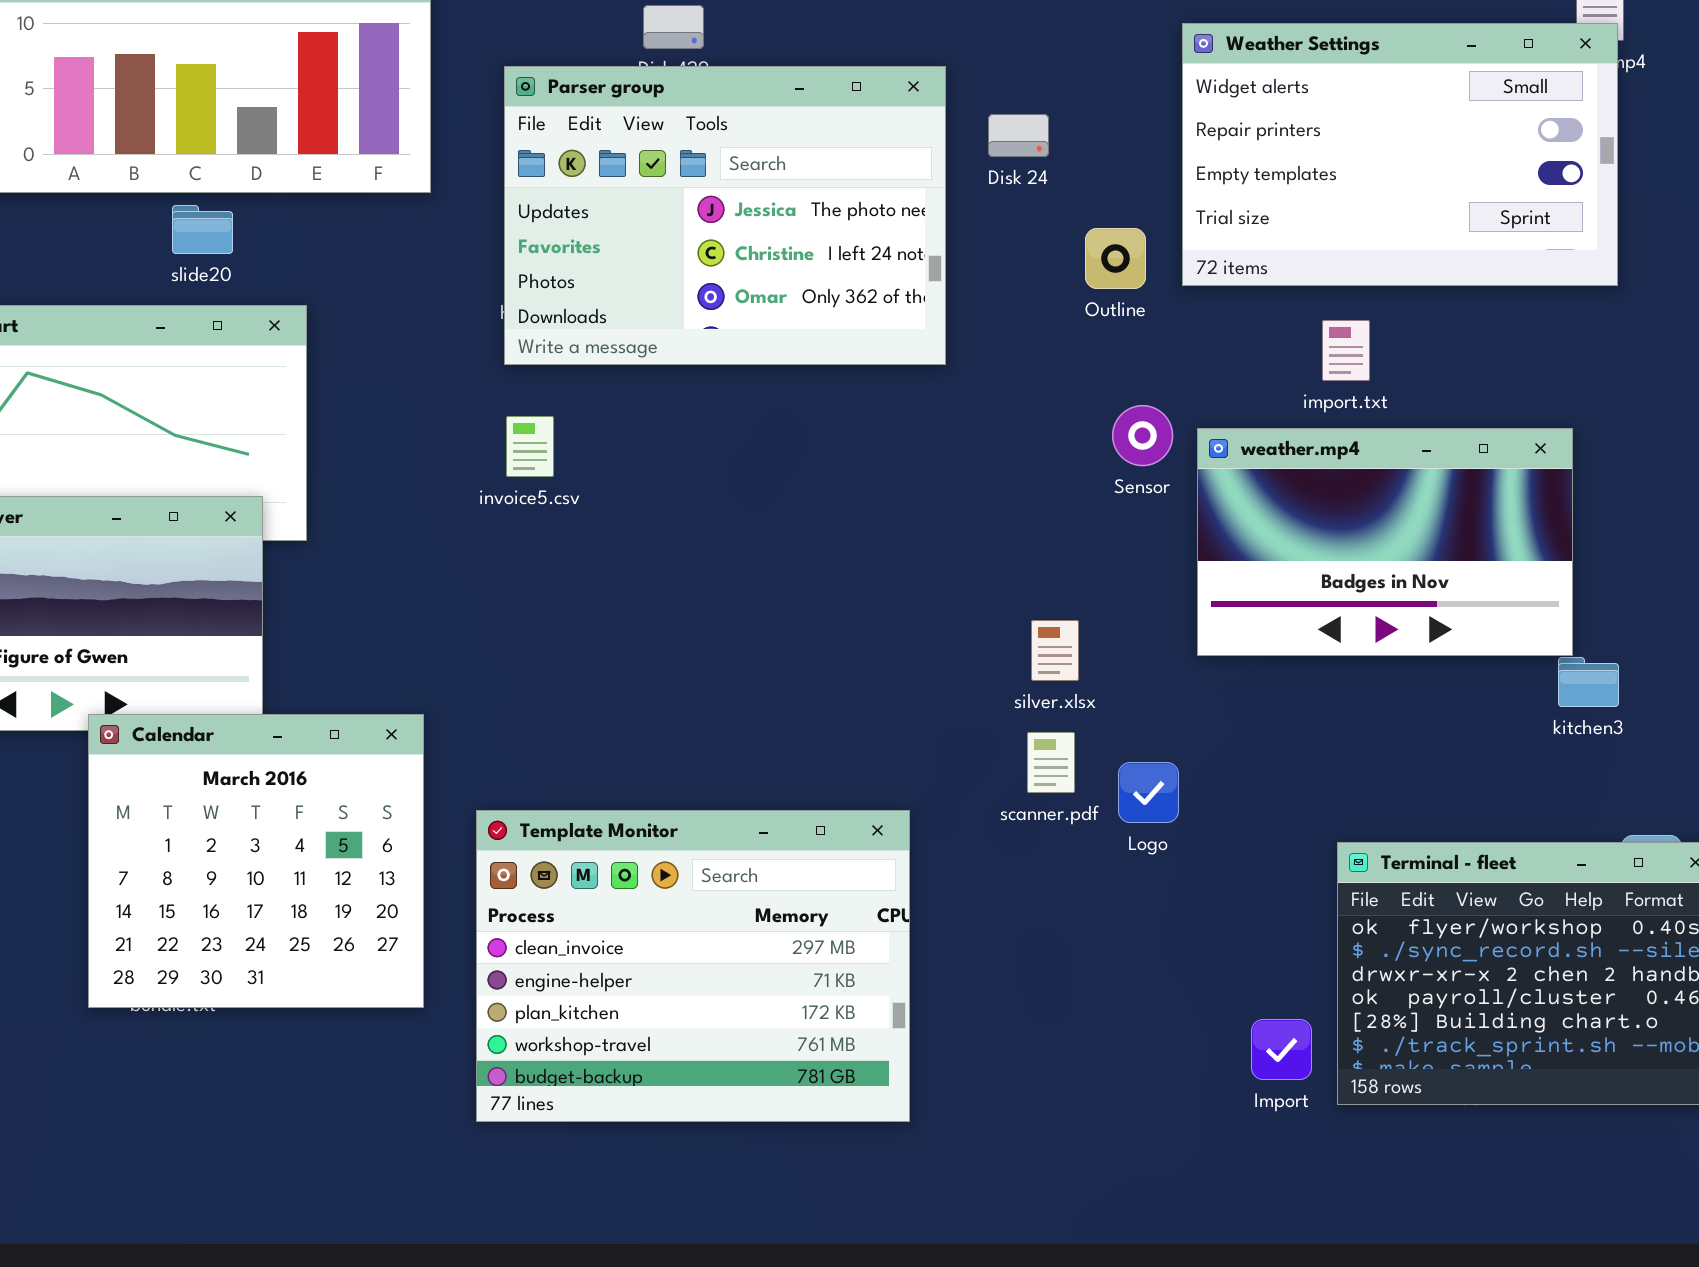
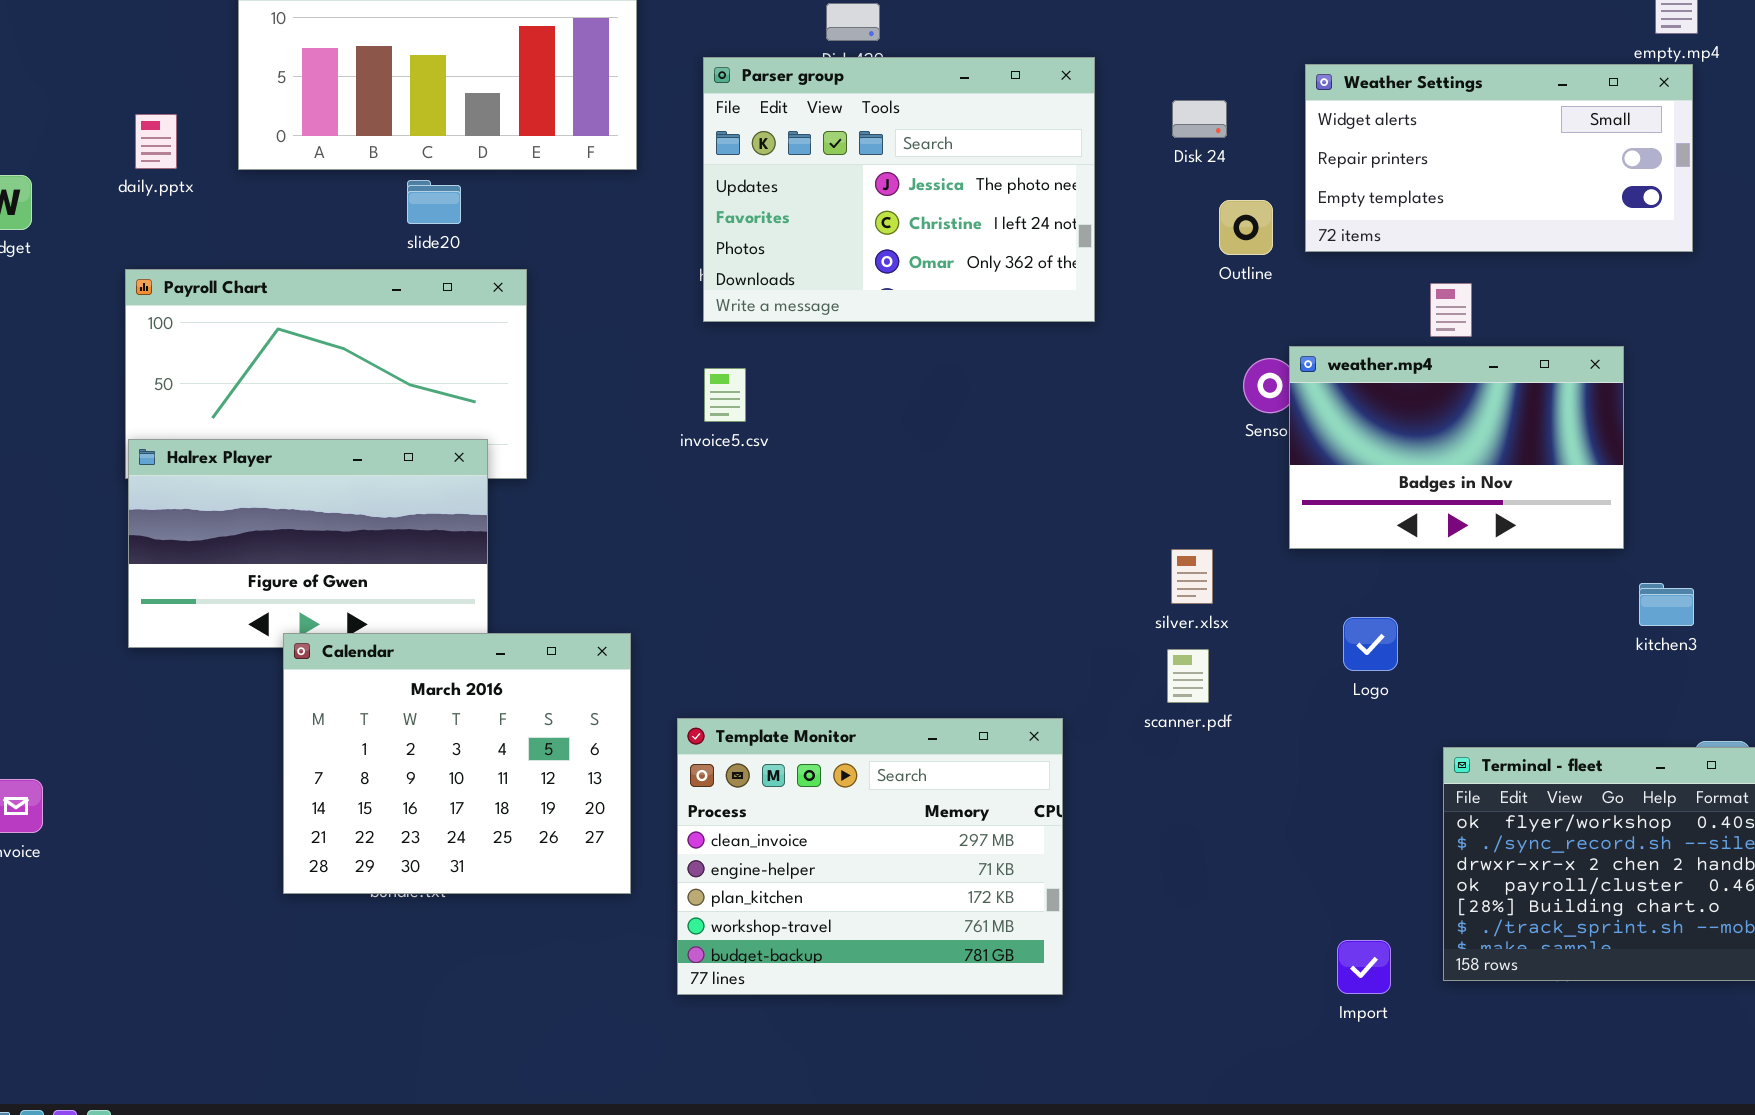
Weather Settings: [1182,23,1618,286] -> [1305,64,1693,252], resized
Disk 24: [988,114,1049,157] -> [1172,100,1227,138], moved
weather.mp4: [1197,428,1573,656] -> [1289,346,1624,549], moved
Calendar: [88,714,424,1008] -> [283,633,631,894], resized
Logo: [1118,762,1179,823] -> [1343,617,1398,671], moved
Import: [1251,1019,1312,1080] -> [1337,940,1391,994], moved

